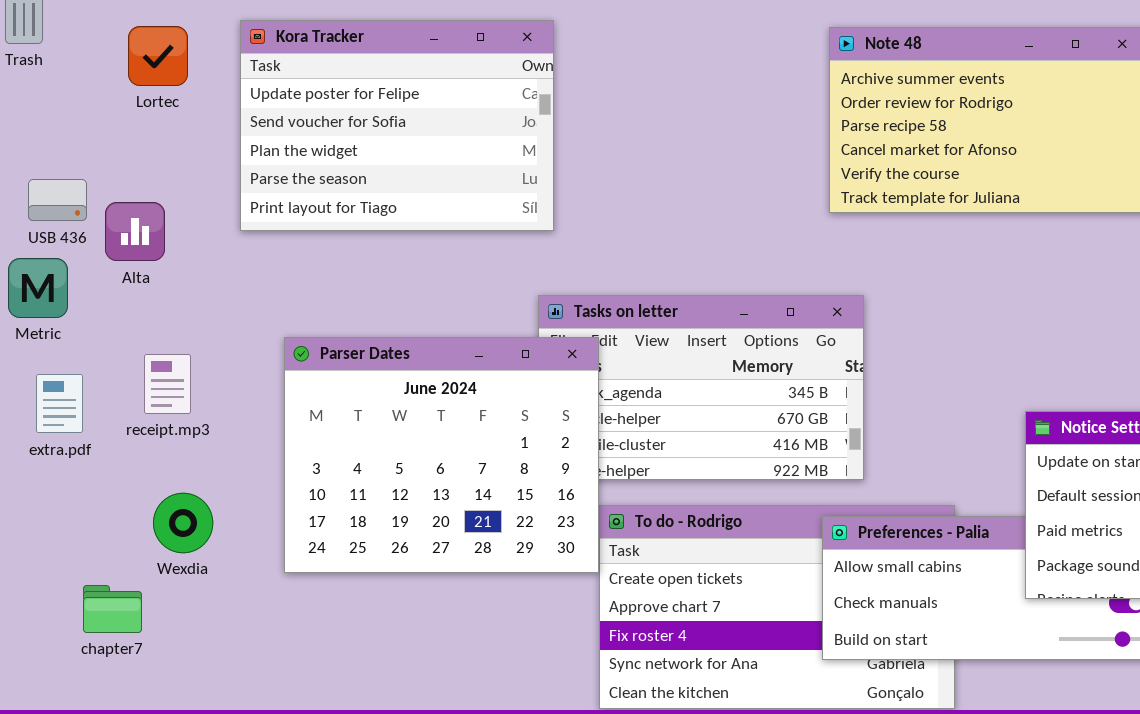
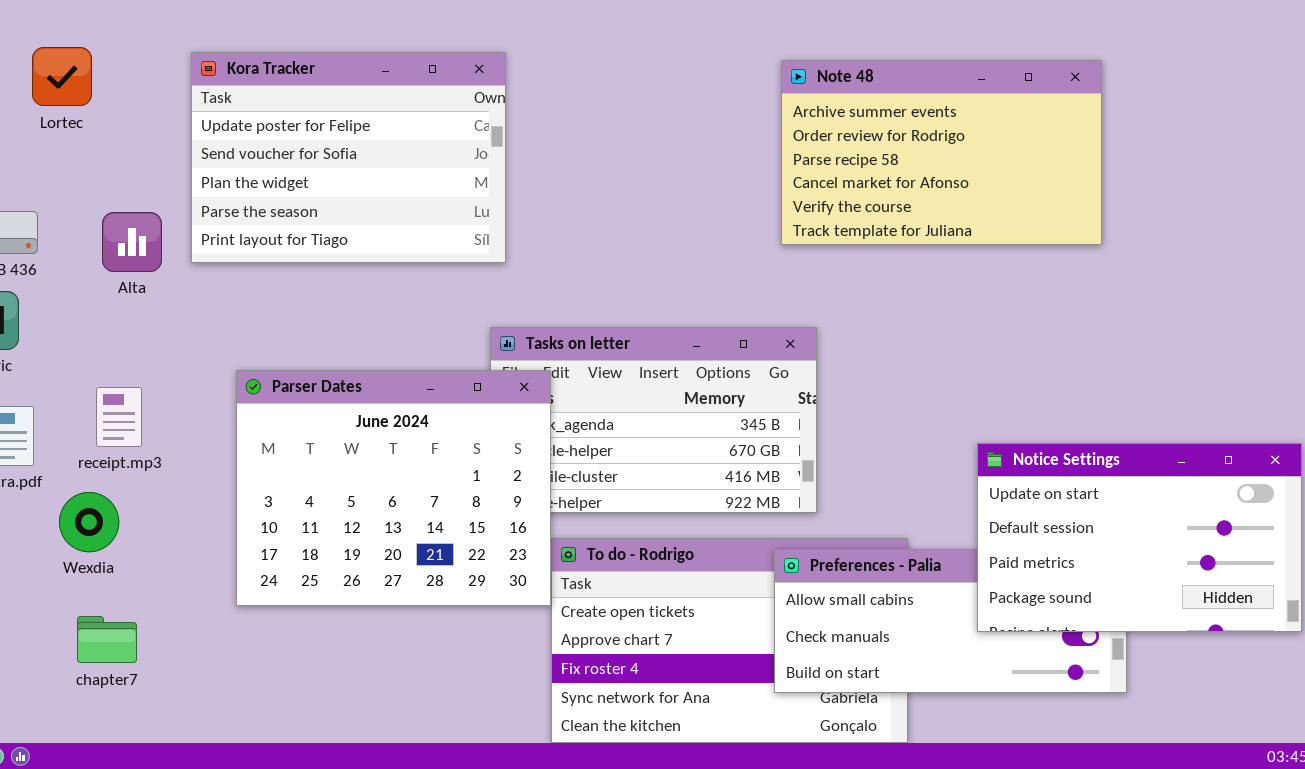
Lortec: [128,26,188,86] -> [32,47,92,106], moved
Alta: [105,202,165,261] -> [102,212,162,272], moved
Wexdia: [153,493,213,553] -> [59,492,119,552], moved
chapter7: [83,585,142,633] -> [77,616,137,663], moved

